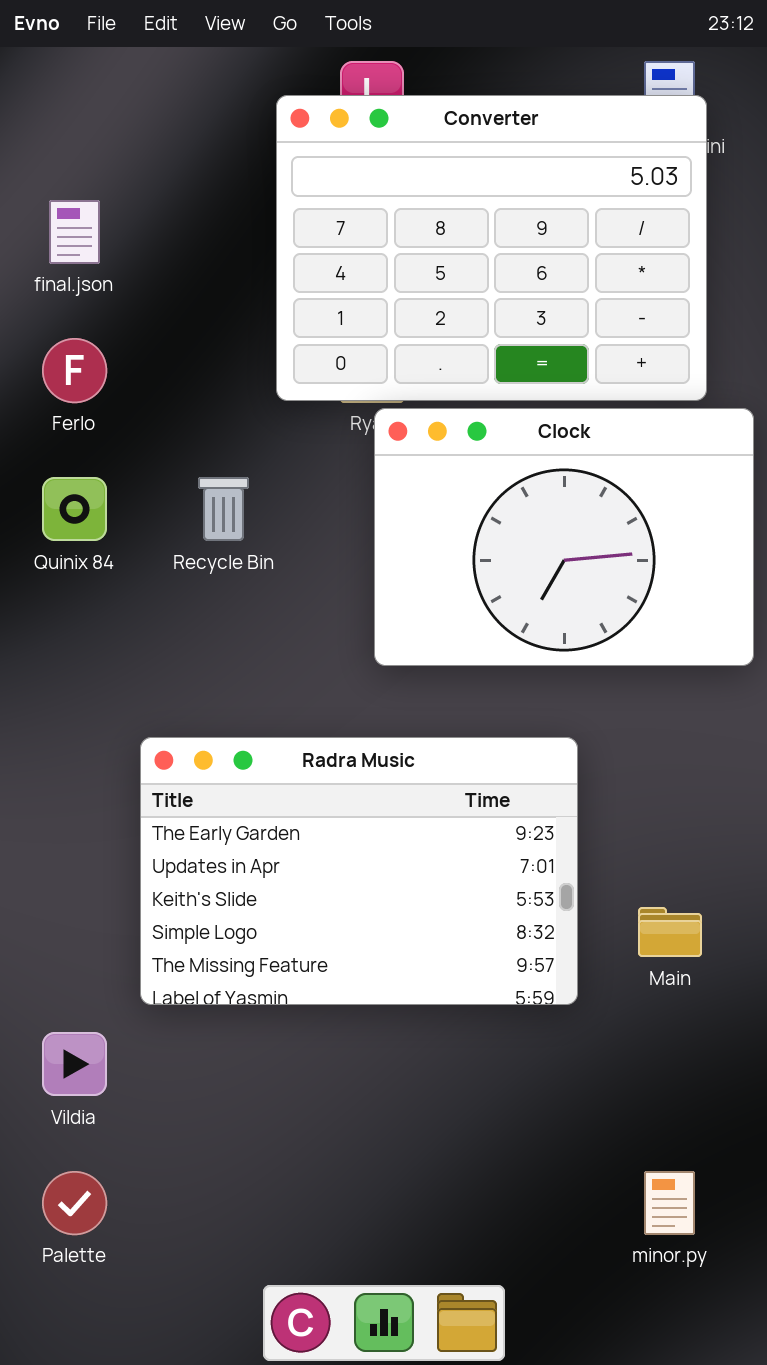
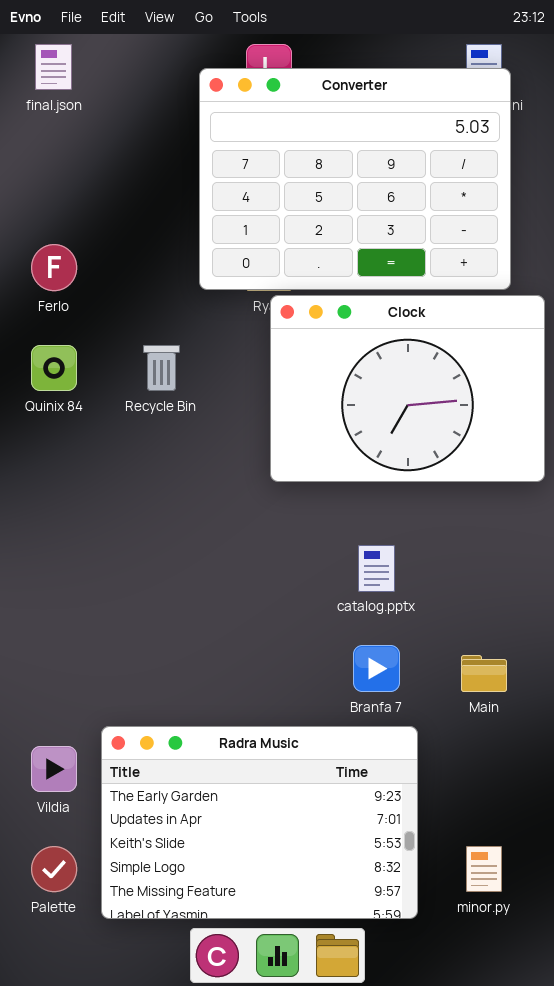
final.json: [49,200,100,264] -> [35,44,72,90], moved
Radra Music: [140,737,578,1005] -> [101,726,418,919], moved

